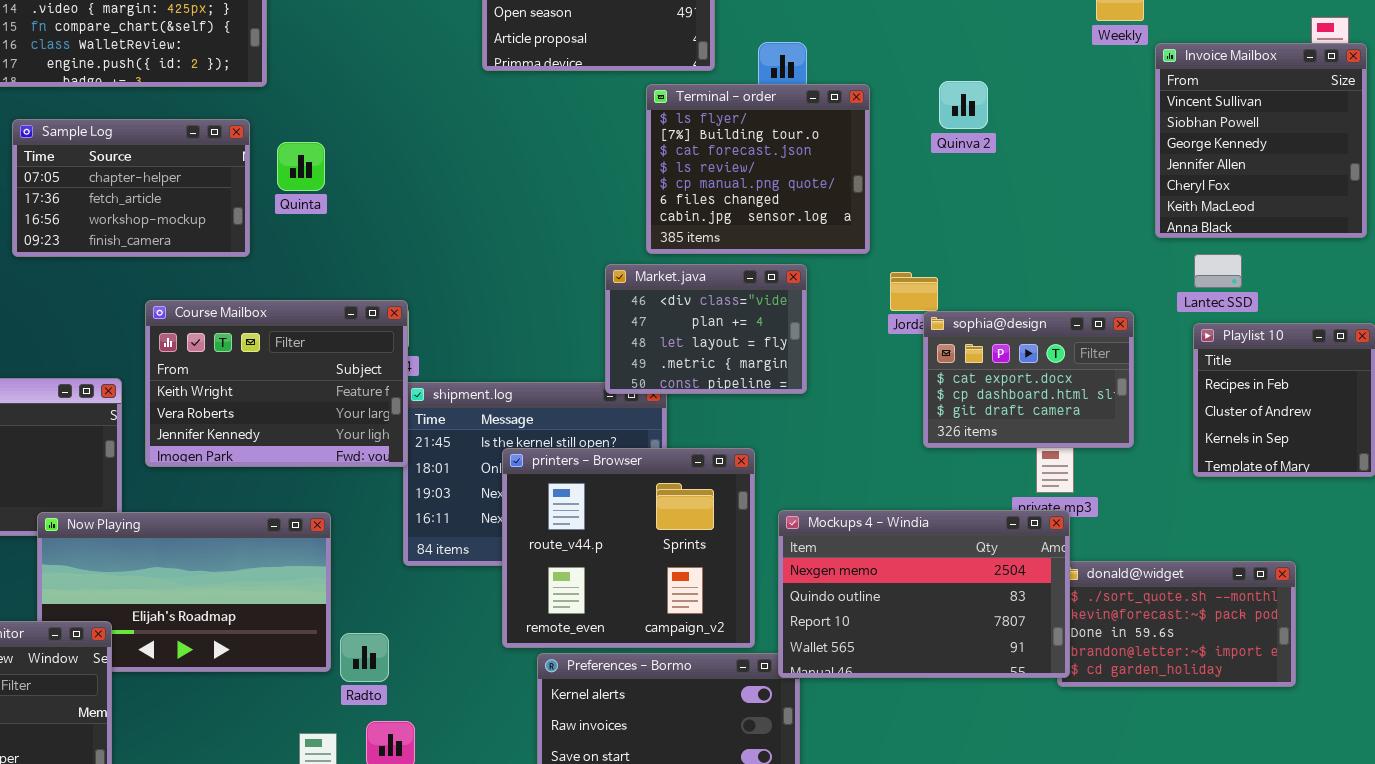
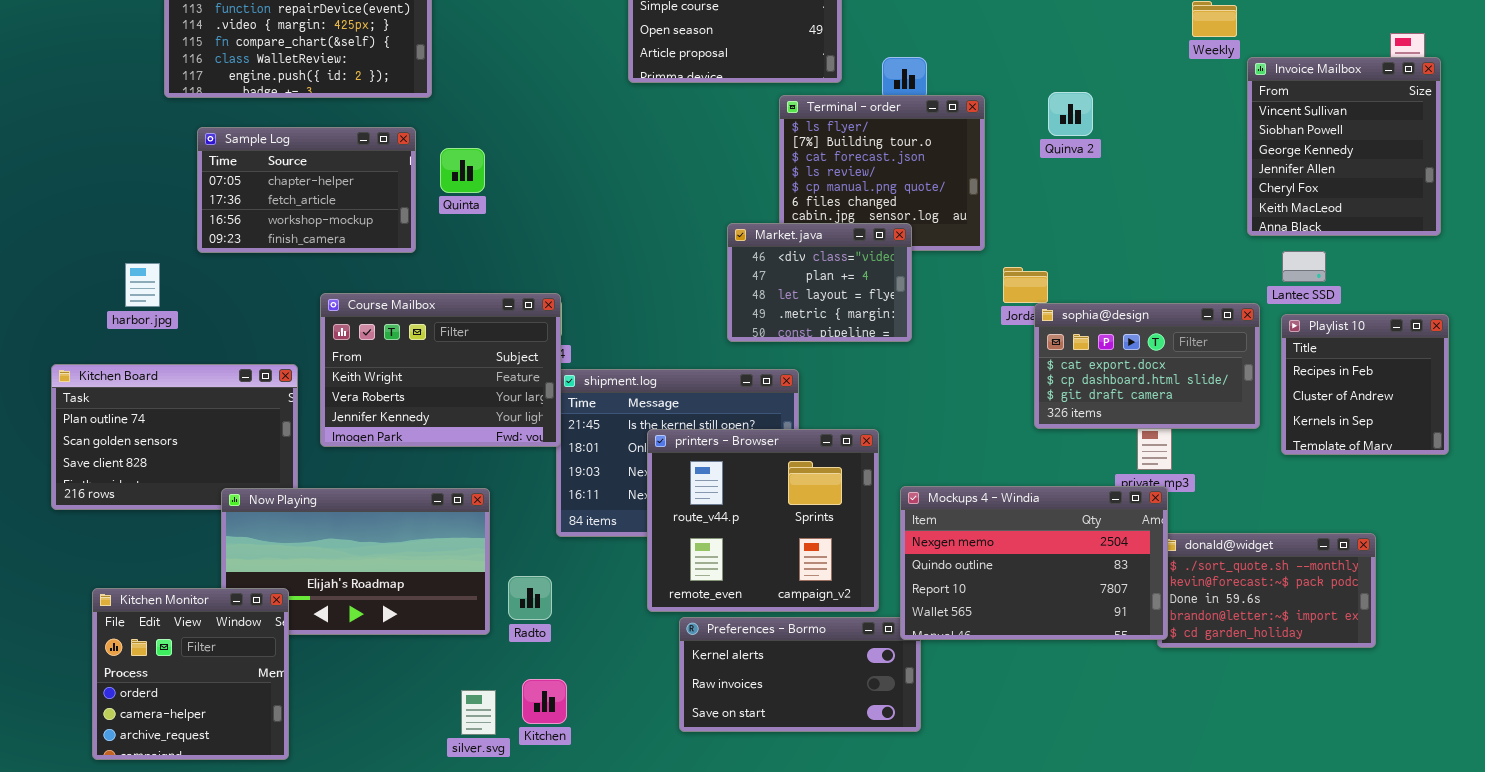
Market.java: [605,264,807,394] -> [727,223,912,342], moved
sophia@design: [923,311,1134,448] -> [1034,303,1260,429], resized
Radto: [340,633,389,682] -> [508,576,552,620], moved

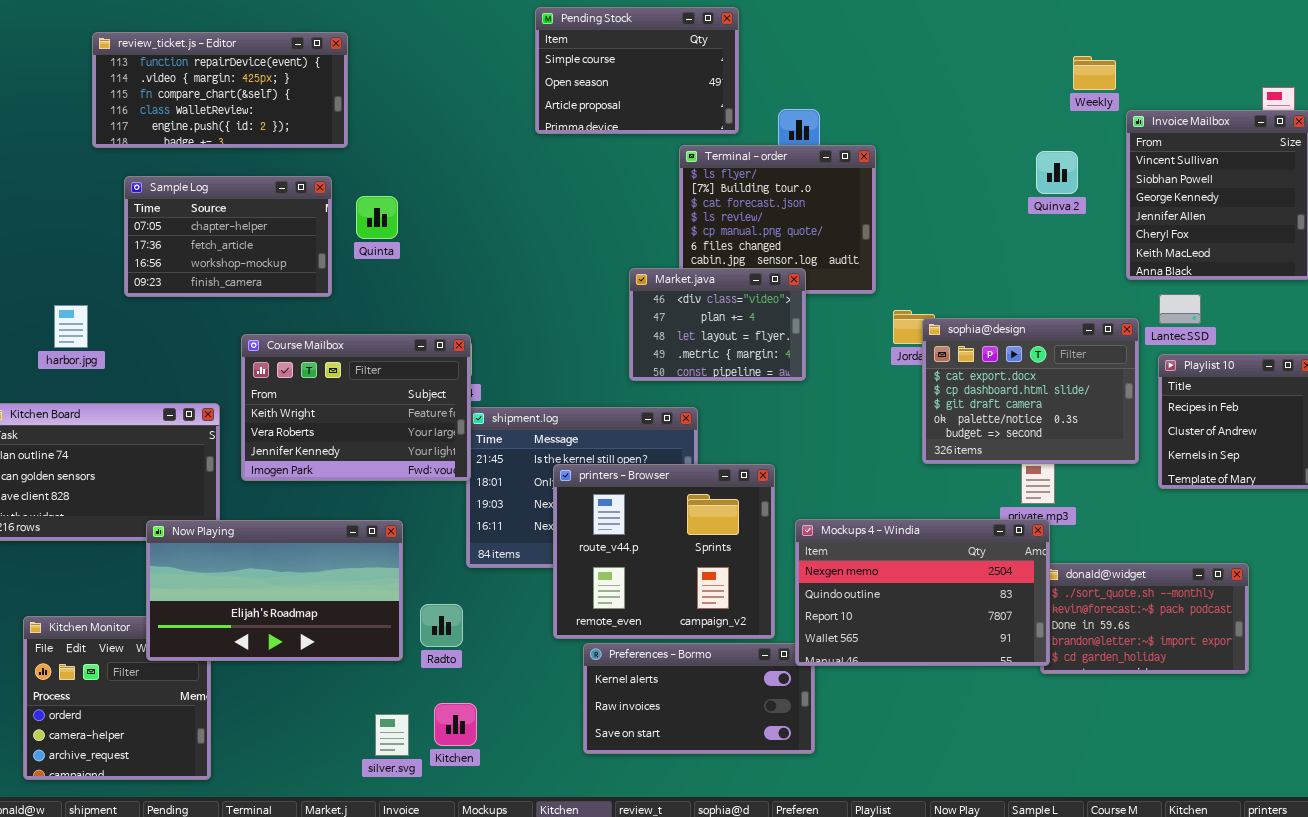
Quinva 2: [1048,92,1093,136] -> [1036,151,1078,194], moved
sophia@design: [1034,303,1260,429] -> [922,318,1139,464], resized
Now Playing: [221,488,490,635] -> [146,520,403,661], raised

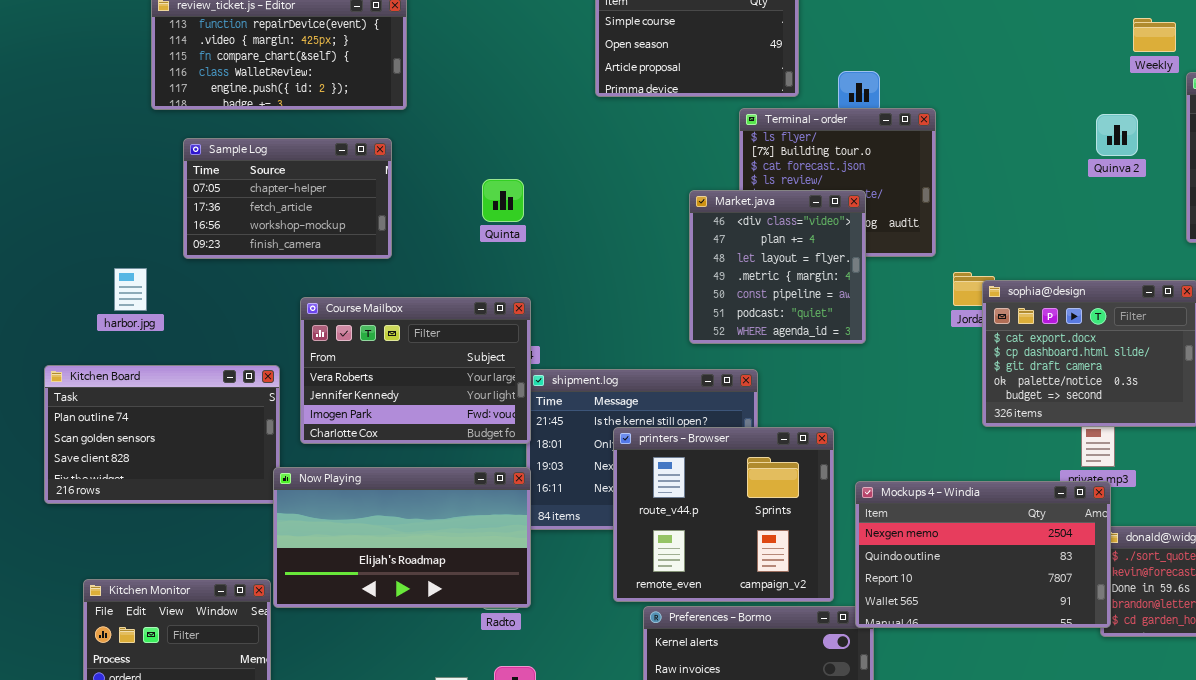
Quinta: [356,196,398,239] -> [482,179,524,222], moved
Market.java: [629,268,806,381] -> [689,190,866,344], resized
Course Mailbox: [241,334,471,481] -> [300,297,531,444], scrolled down 1 row
Now Playing: [146,520,403,661] -> [273,467,531,608], moved

